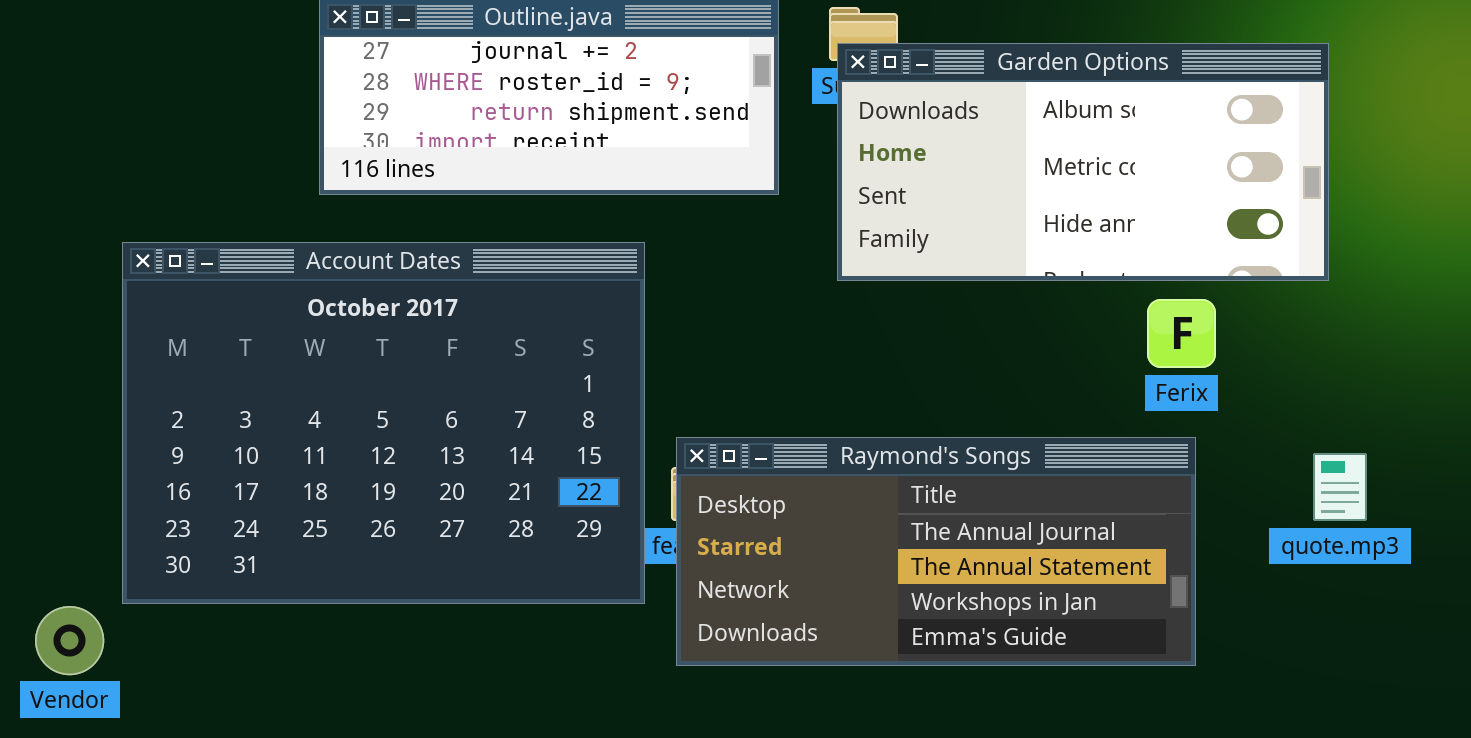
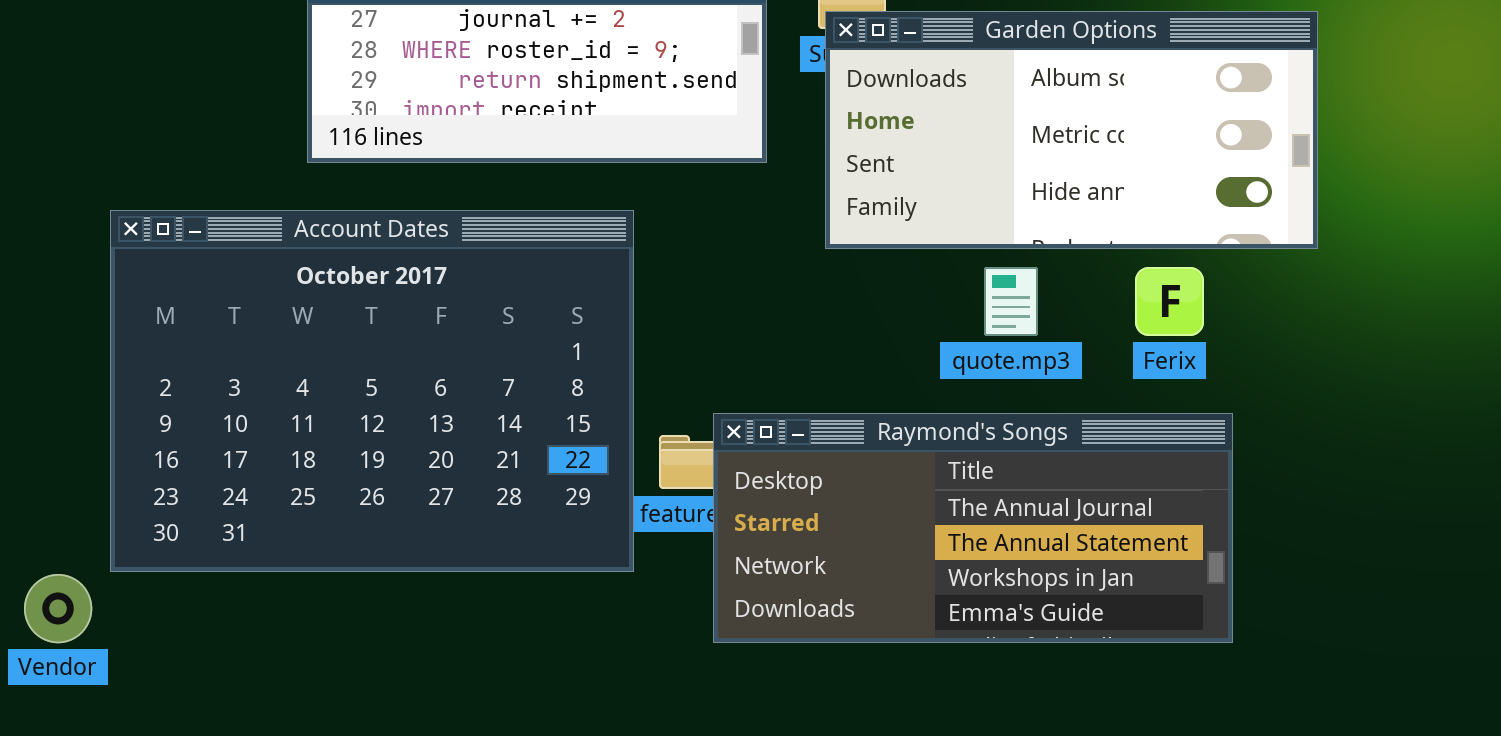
Raymond's Songs: [676,437,1196,666] -> [713,413,1233,643], moved
quote.mp3: [1313,453,1367,521] -> [984,267,1038,336], moved

